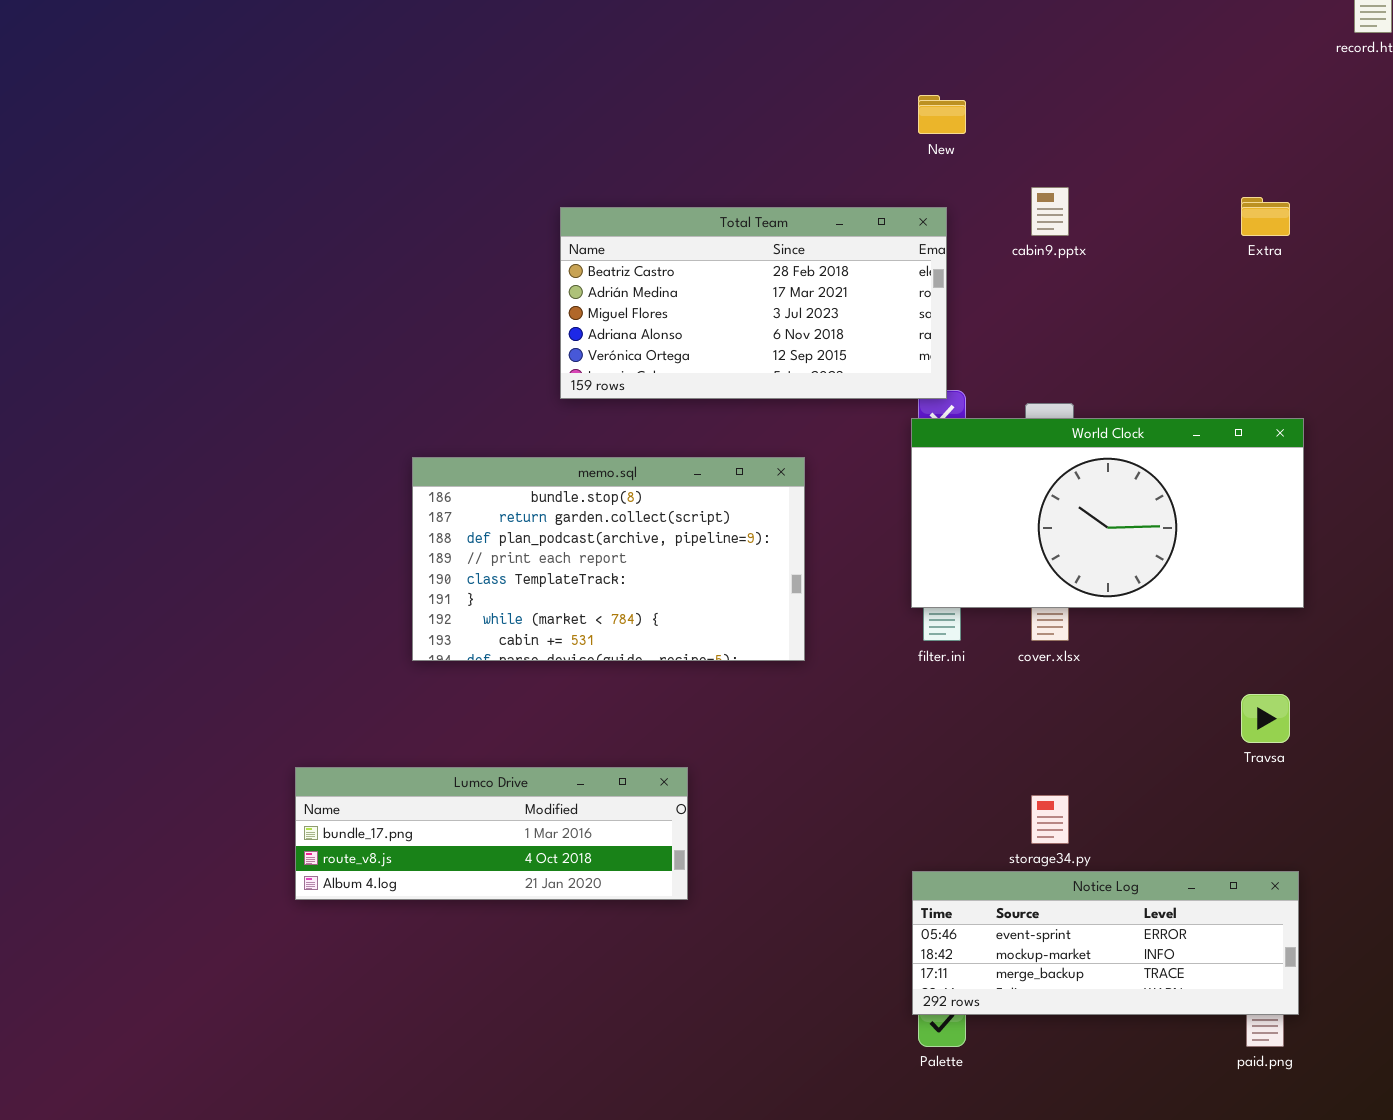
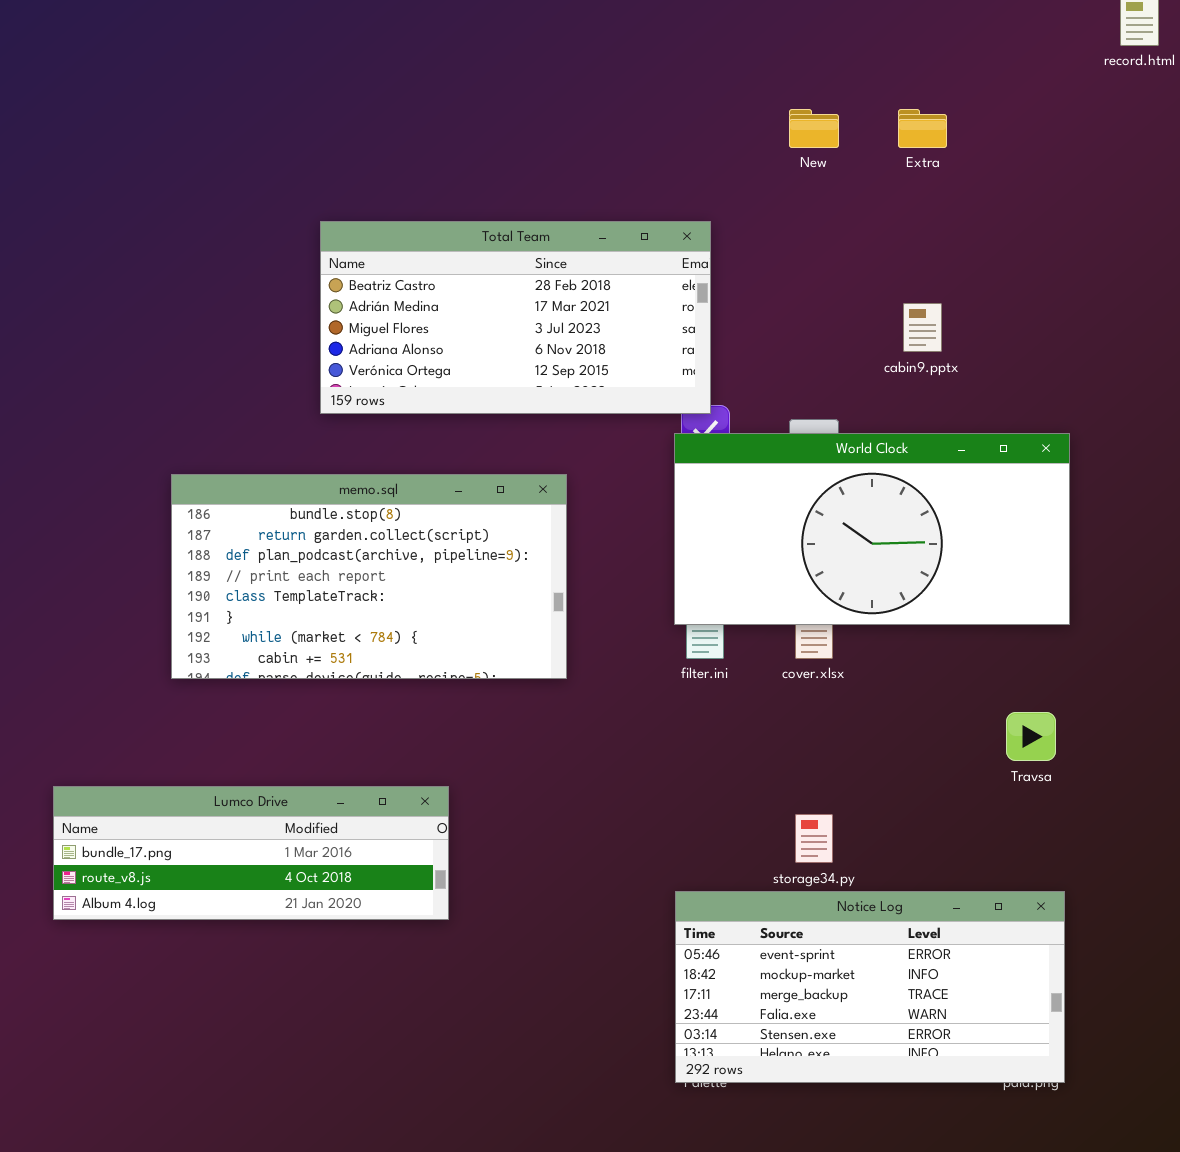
New: [918,95,966,134] -> [789,109,839,148], moved
cabin9.pptx: [1031,187,1069,236] -> [903,303,942,352], moved
Extra: [1241,197,1290,236] -> [898,109,947,148], moved
Notice Log: [912,871,1299,1015] -> [675,891,1065,1083], resized

